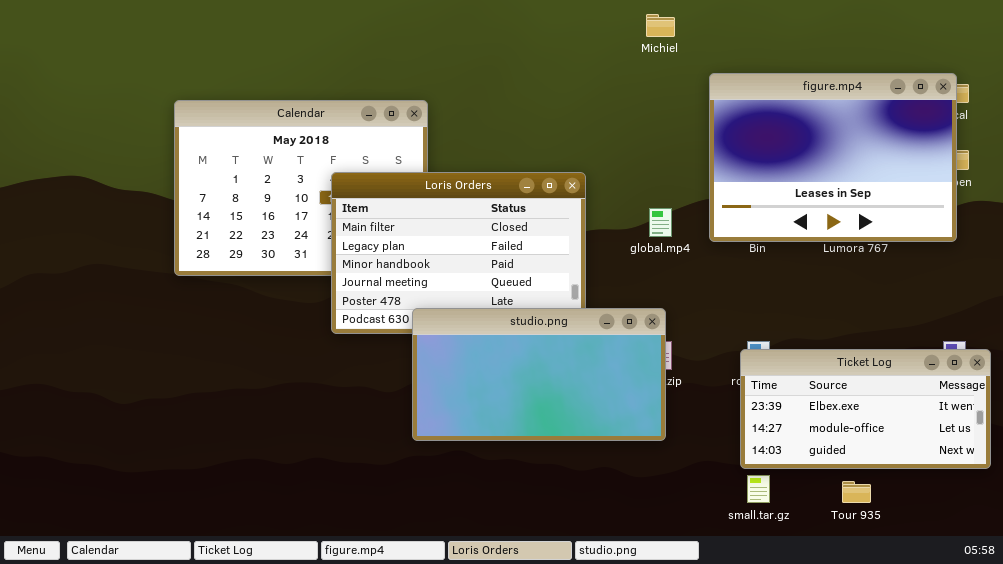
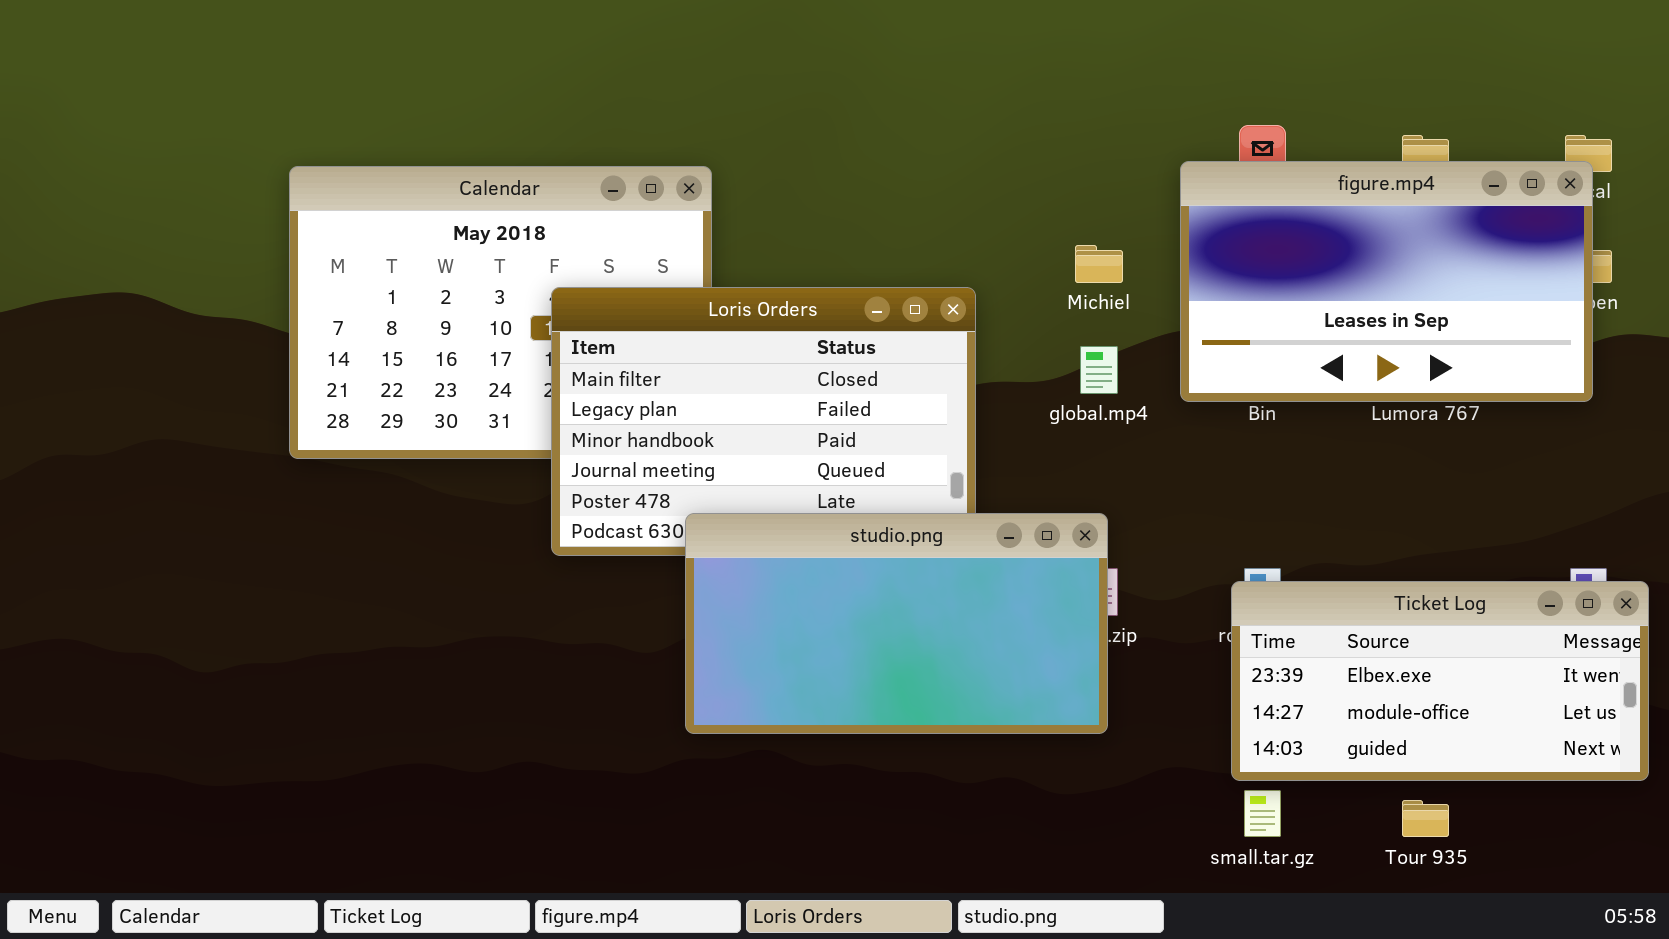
Michiel: [646,14,675,37] -> [1075,245,1123,283], moved
figure.mp4: [709,73,957,242] -> [1180,161,1593,402], resized

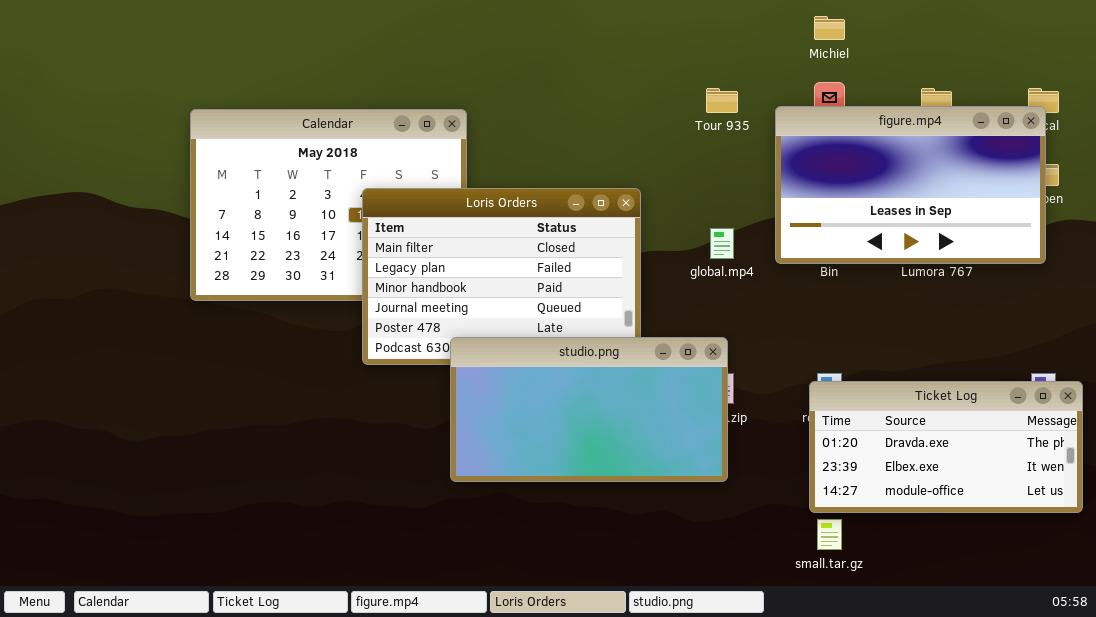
Michiel: [1075,245,1123,283] -> [814,16,845,40], moved
Ticket Log: [1231,581,1649,781] -> [809,381,1083,513], scrolled up 1 row
Tour 935: [1402,800,1449,837] -> [706,88,738,113], moved

